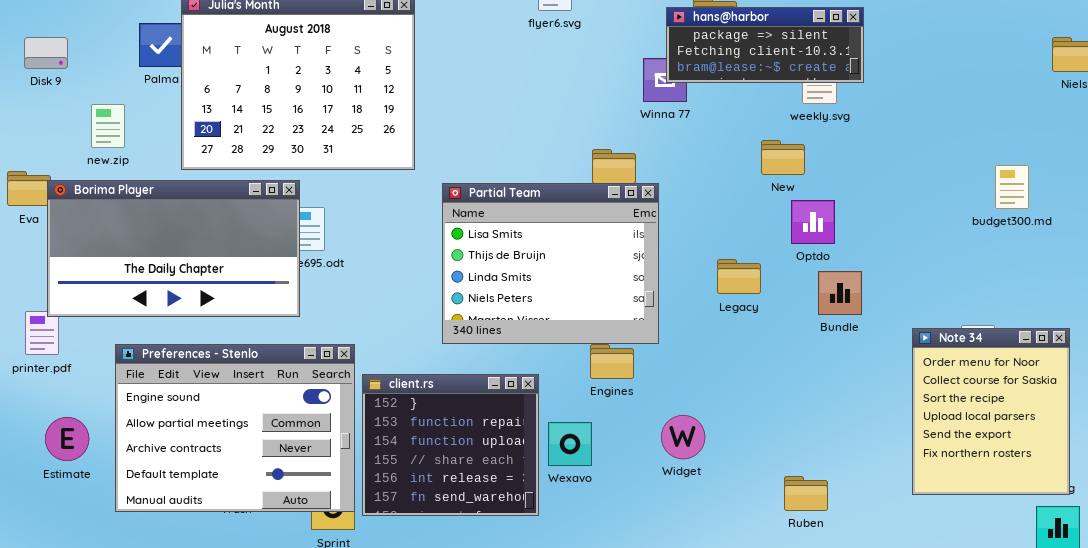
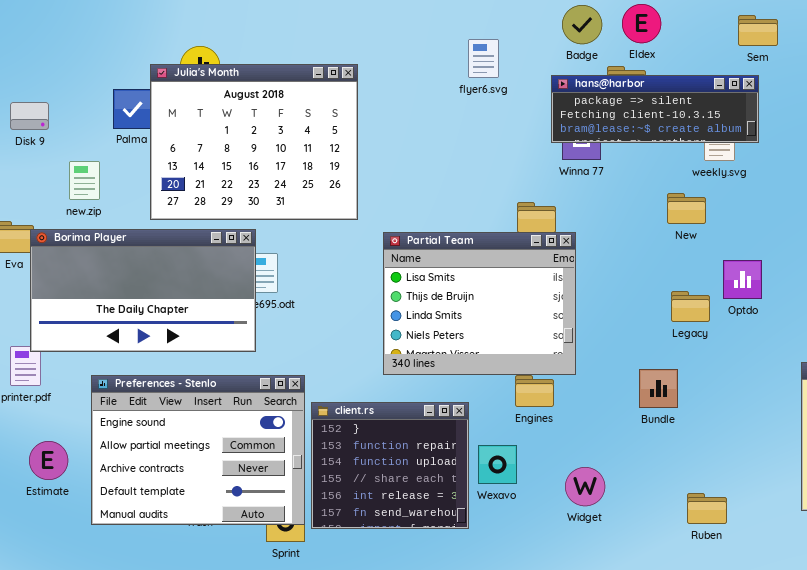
hans@harbor: [666,7,864,83] -> [551,75,759,143], resized
Optdo: [791,200,835,244] -> [723,260,762,299], moved
Legacy: [717,259,761,294] -> [671,291,710,322], moved
Bundle: [818,271,862,315] -> [639,369,678,408], moved
Widget: [661,415,705,459] -> [565,467,605,506], moved

